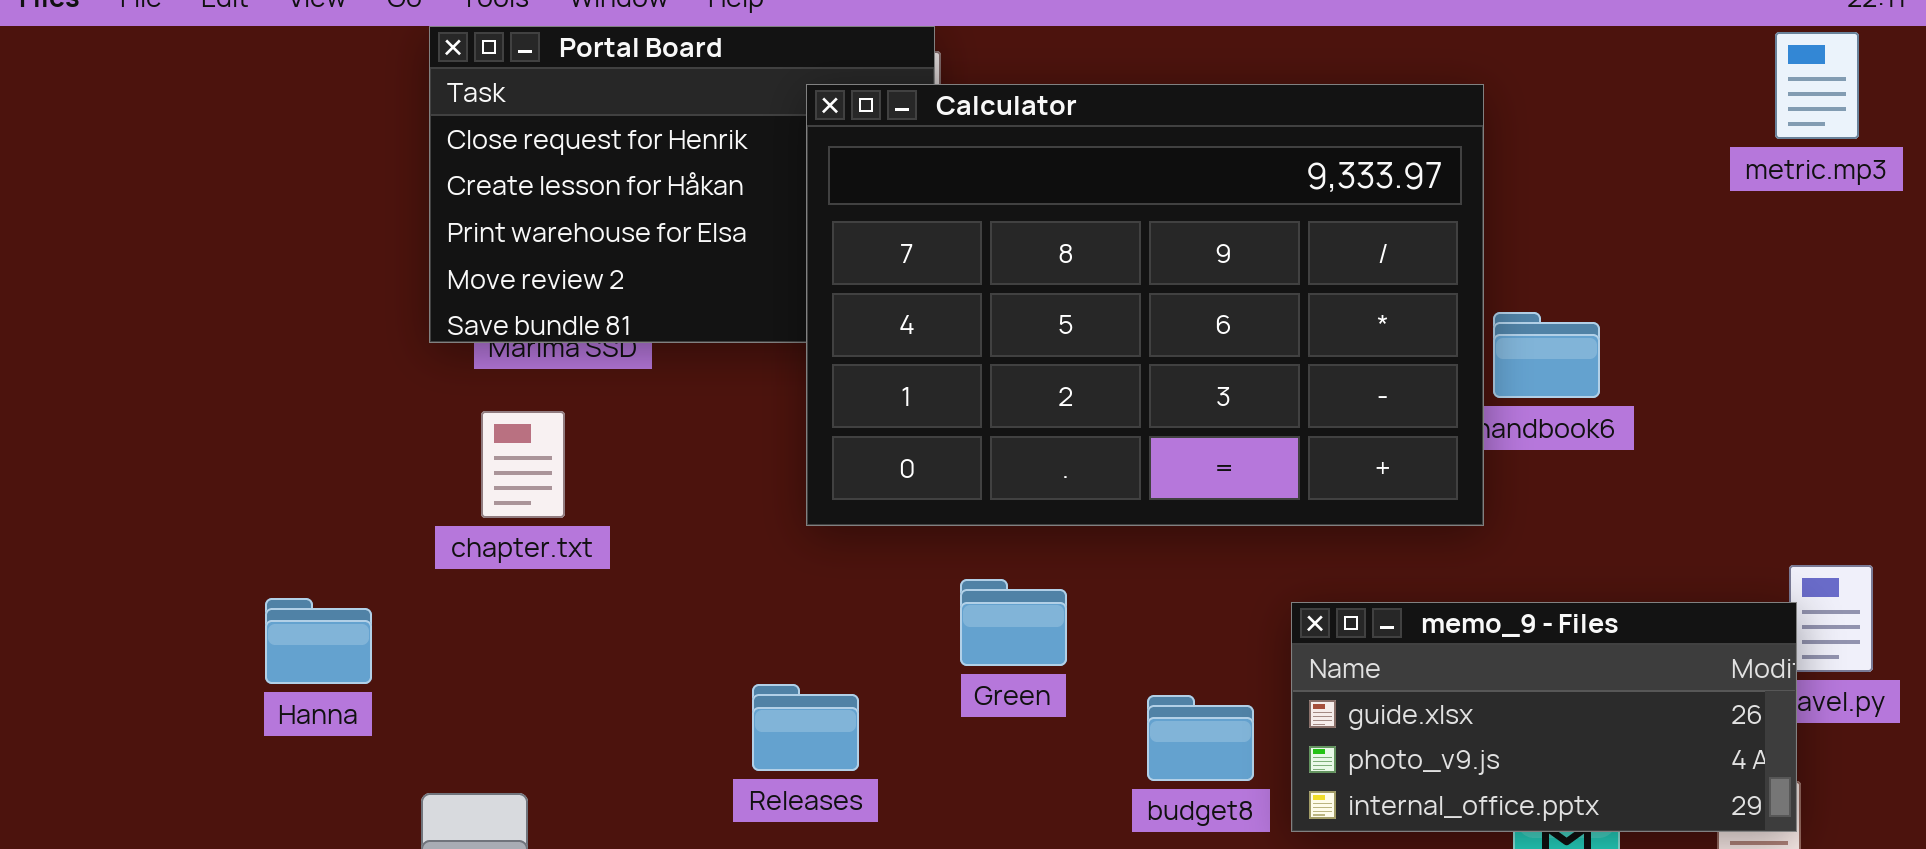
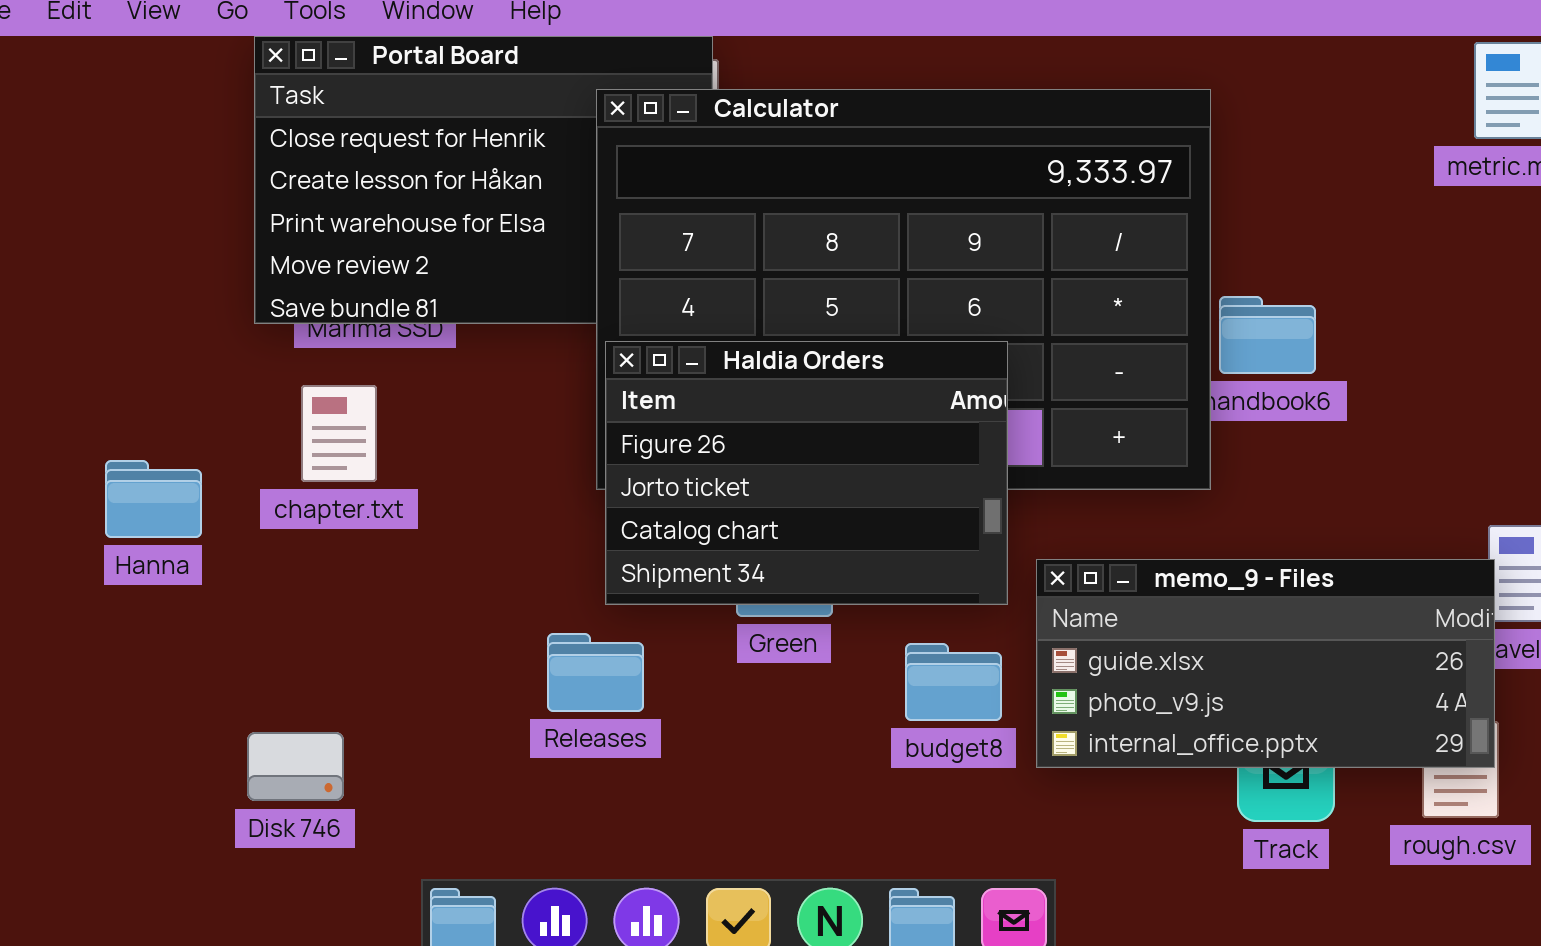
Haldia Orders: none -> [605,341,1008,605], opened
Hanna: [265,598,372,684] -> [105,460,202,538], moved

